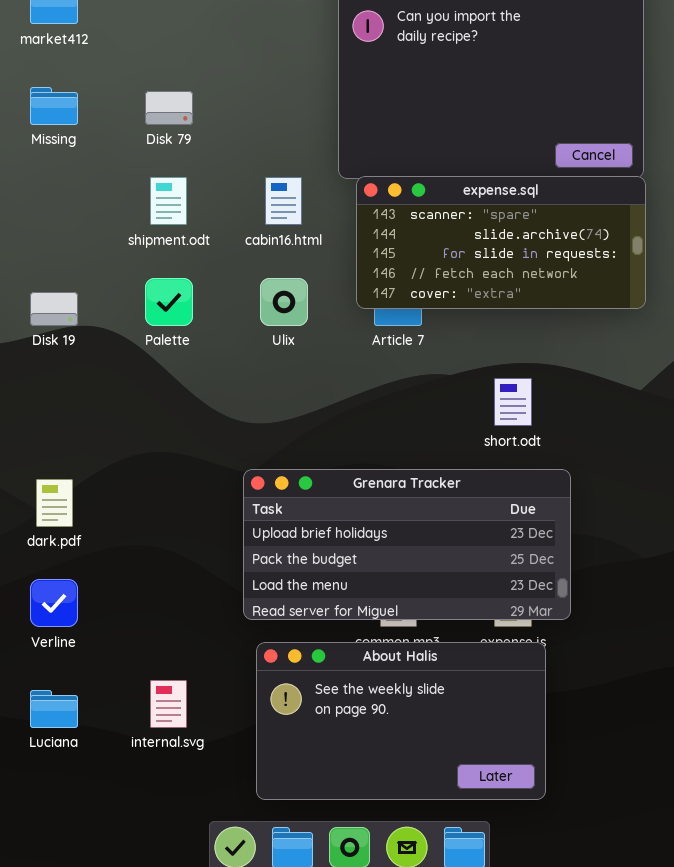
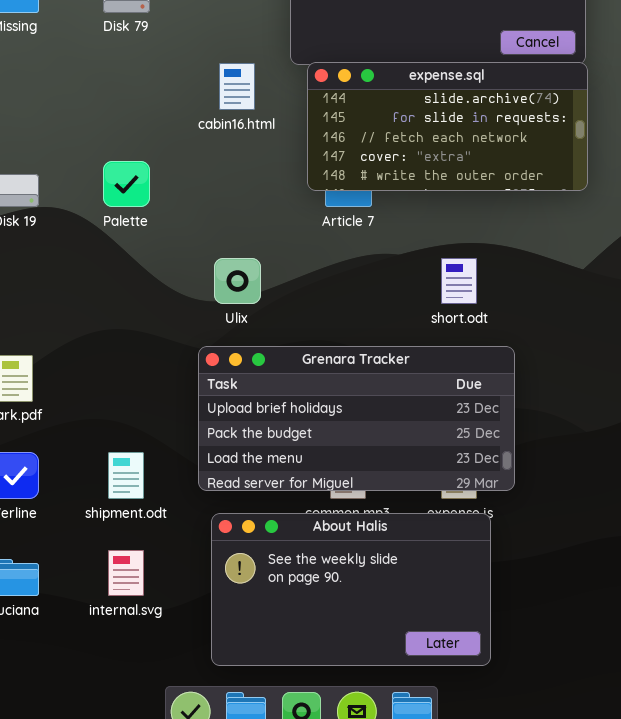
expense.sql: [356,176,646,309] -> [307,62,588,191], scrolled down 1 row
shipment.odt: [150,177,187,225] -> [108,452,144,499], moved
Ulix: [260,278,308,326] -> [214,258,261,304], moved

